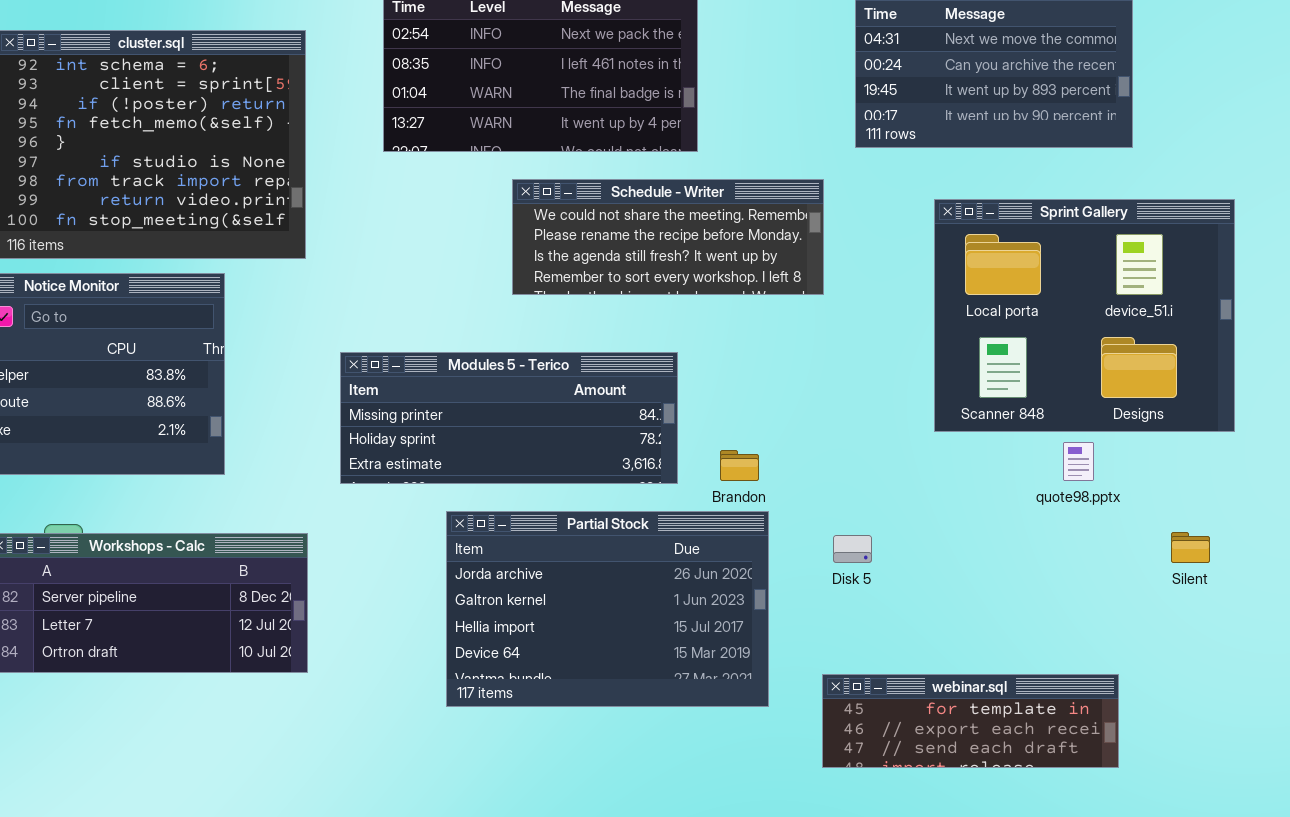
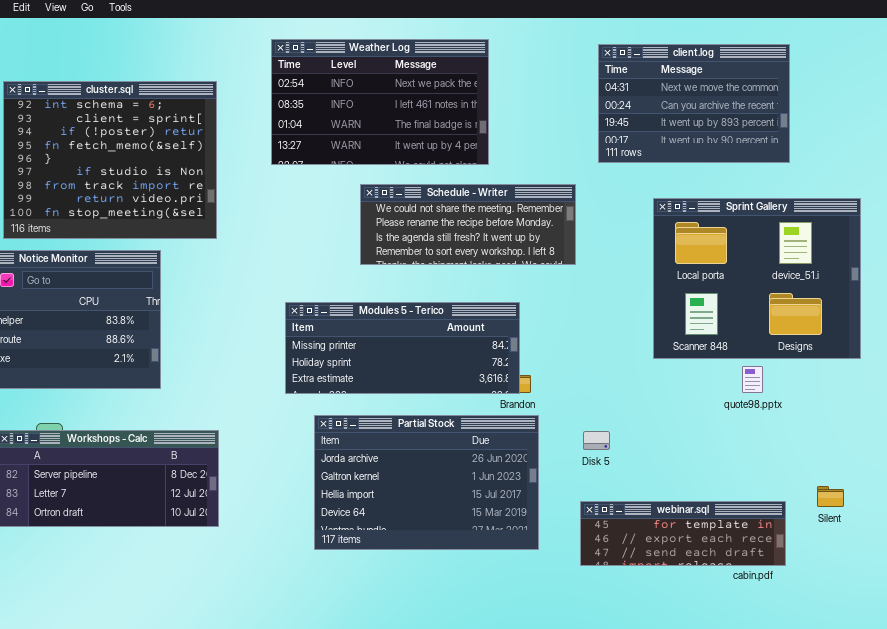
Modules 5 - Terico: [340,352,678,484] -> [285,302,520,394], moved
Silent: [1171,532,1210,563] -> [817,486,844,507], moved
webinar.sql: [822,674,1119,768] -> [580,501,786,566], moved

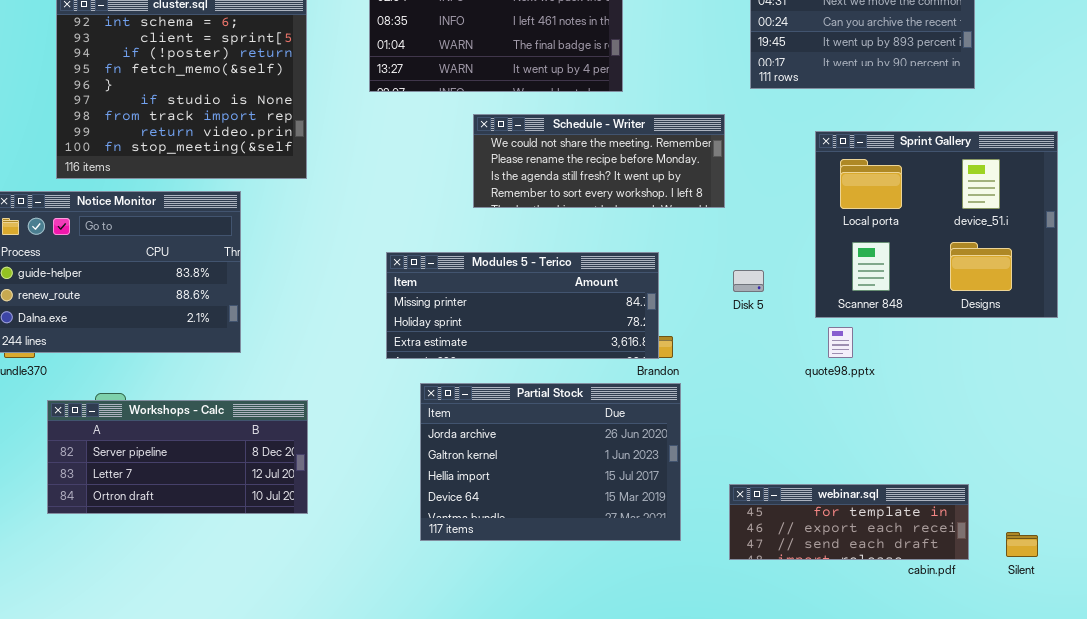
quote98.pptx: [742,366,763,393] -> [828,327,853,358], moved
Disk 5: [583,431,610,450] -> [733,270,764,292], moved
Silent: [817,486,844,507] -> [1006,532,1038,557], moved

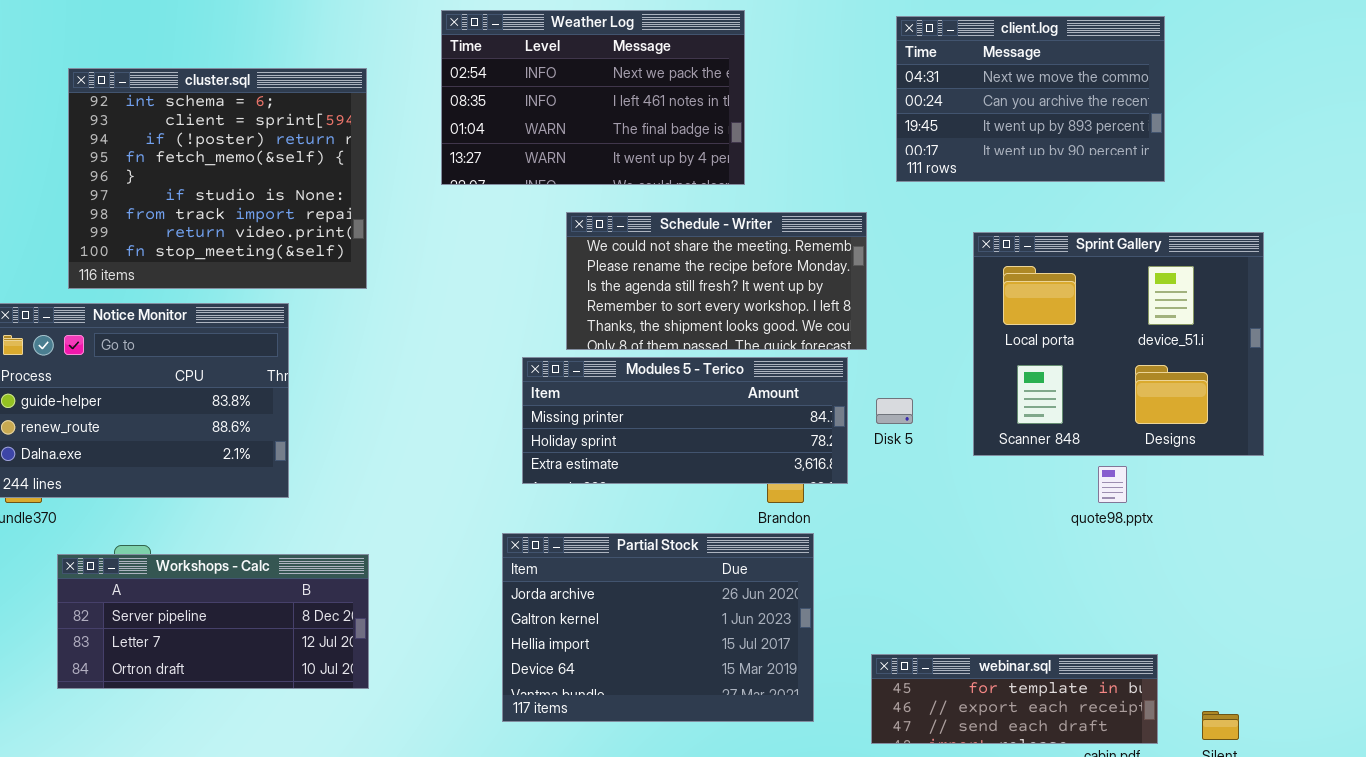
Schedule - Writer: [473,114,725,208] -> [566,212,867,350], resized
Modules 5 - Terico: [386,252,659,359] -> [522,357,848,484], moved
quote98.pptx: [828,327,853,358] -> [1098,466,1127,503], moved

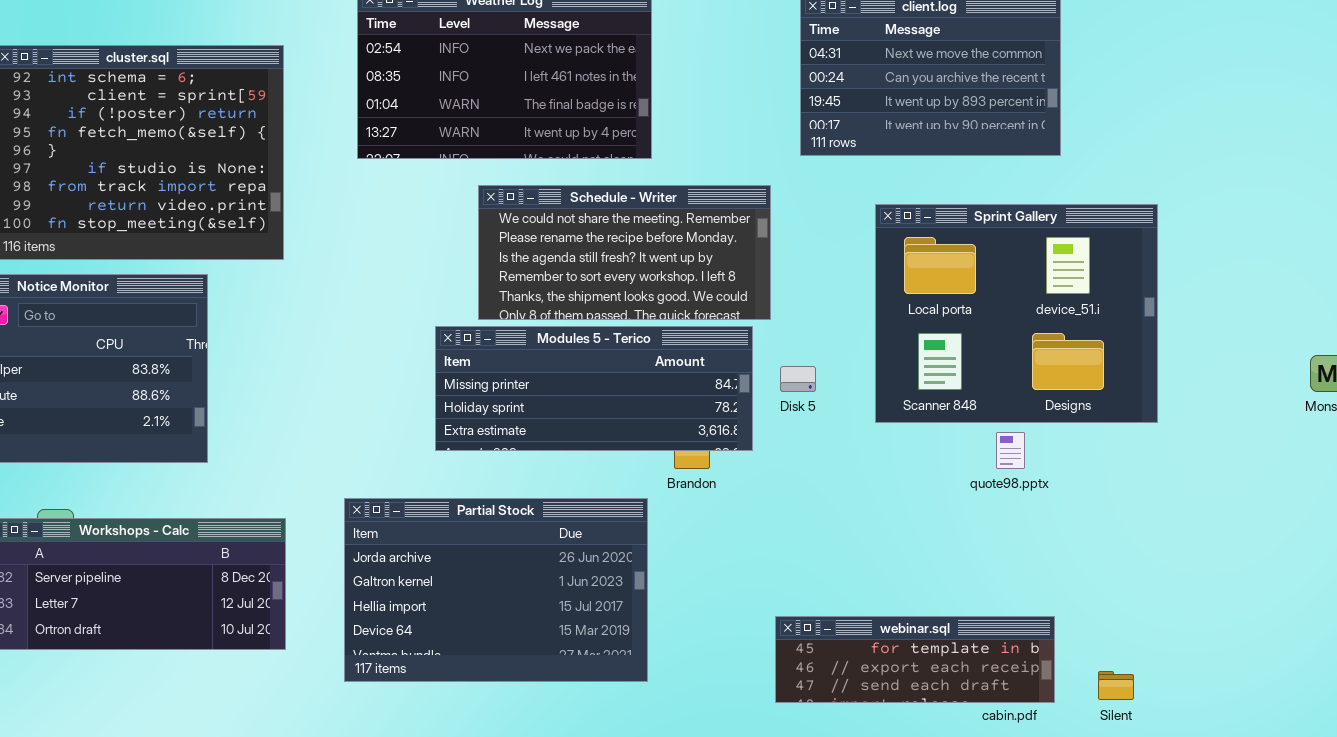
Partial Stock: [502,533,814,722] -> [344,498,648,682], moved

